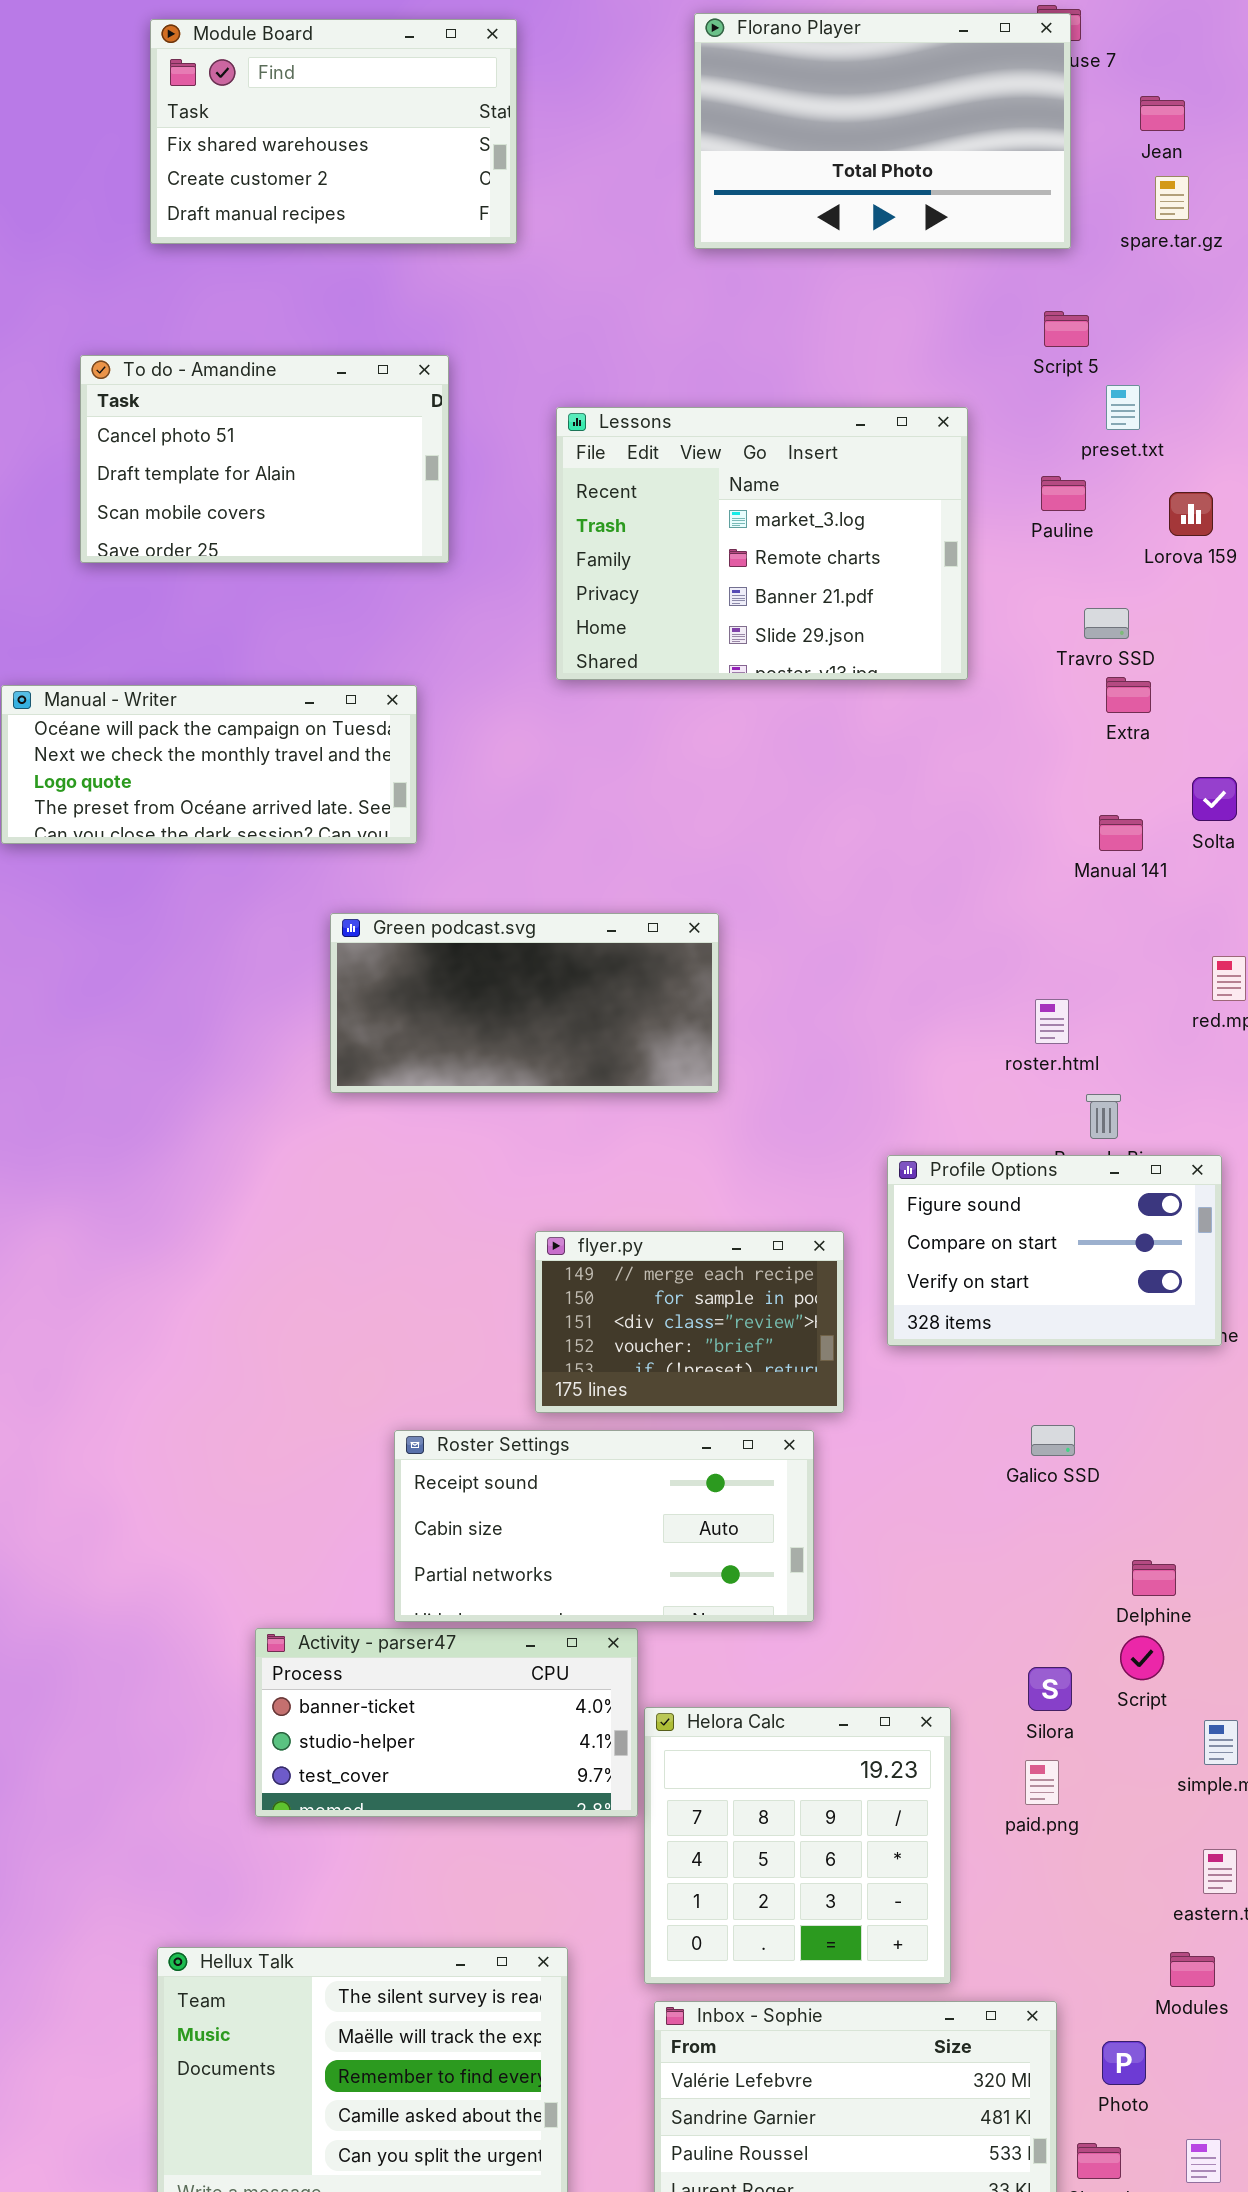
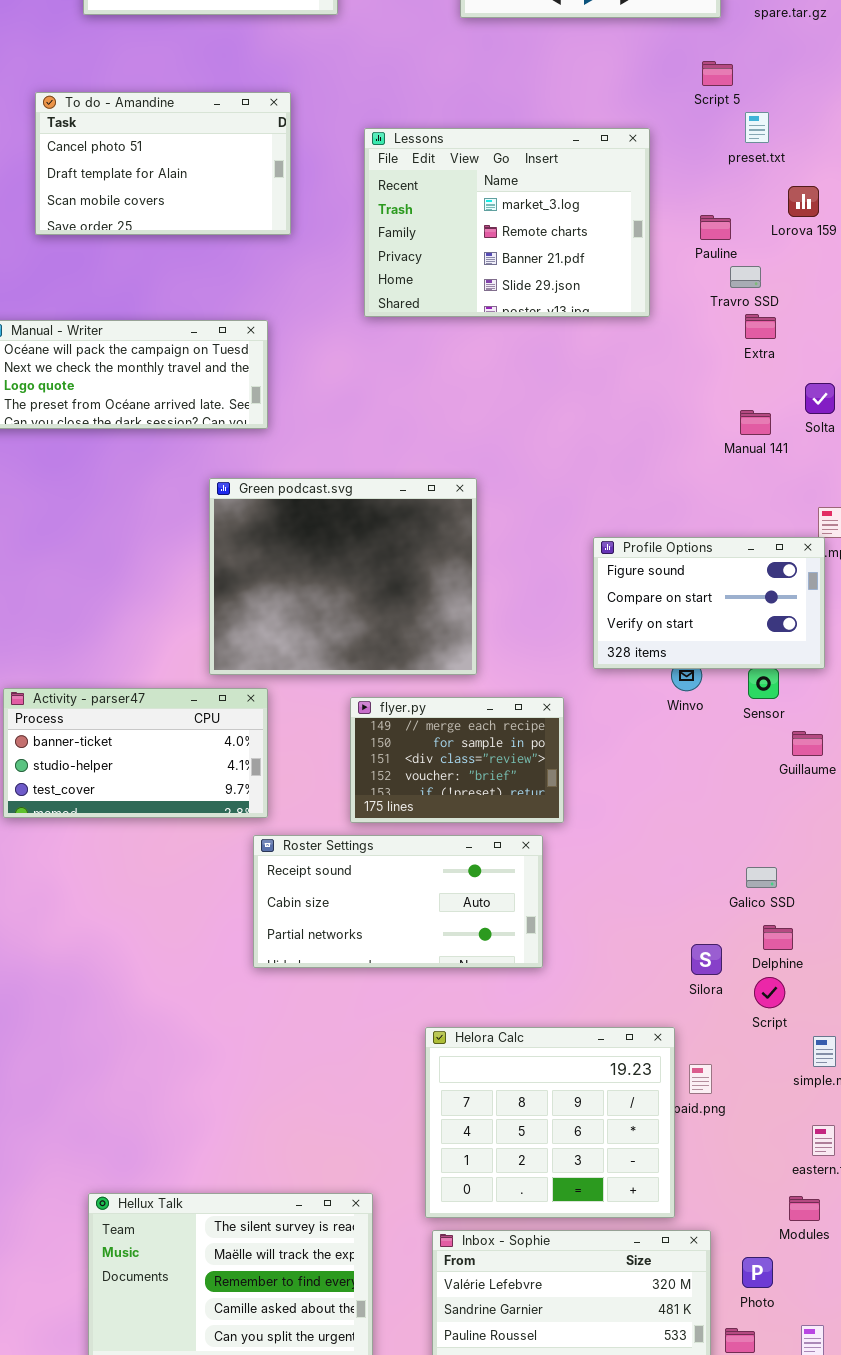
Pauline: [1041,476,1086,511] -> [700,215,731,240], moved
Green podcast.svg: [330,913,719,1093] -> [209,478,477,675], resized
Profile Options: [887,1155,1222,1346] -> [593,537,825,669], moved
Galico SSD: [1031,1425,1075,1456] -> [746,867,777,888], moved
Activity - parser47: [255,1628,638,1817] -> [3,688,268,818], moved
Silora: [1028,1667,1072,1711] -> [691,944,722,975], moved
Helora Calc: [644,1707,951,1984] -> [425,1027,675,1218], resized

